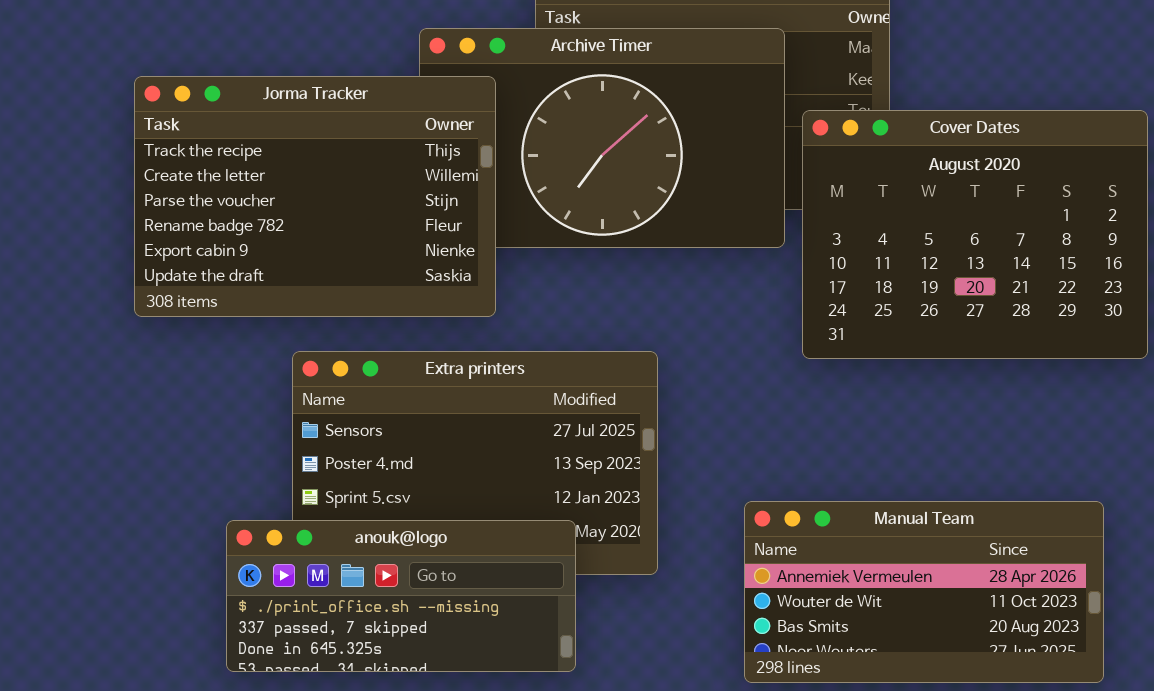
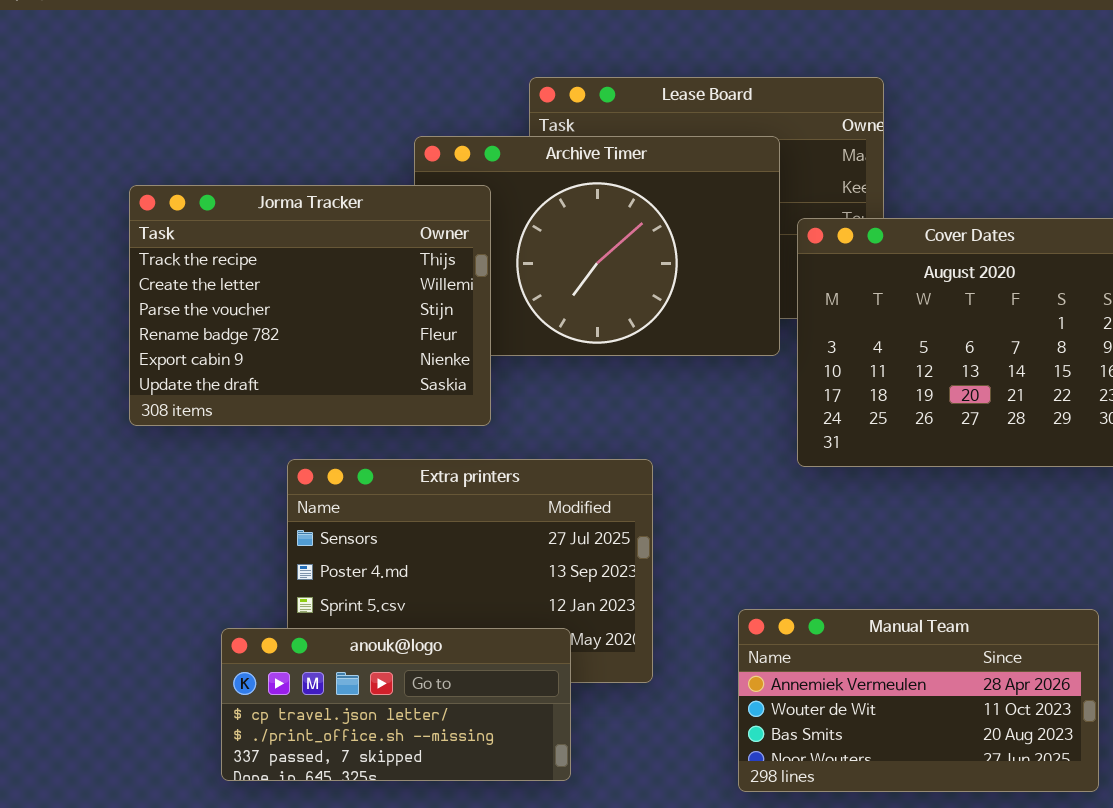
anouk@logo: [226,520,576,672] -> [221,628,571,781], scrolled up 1 row

